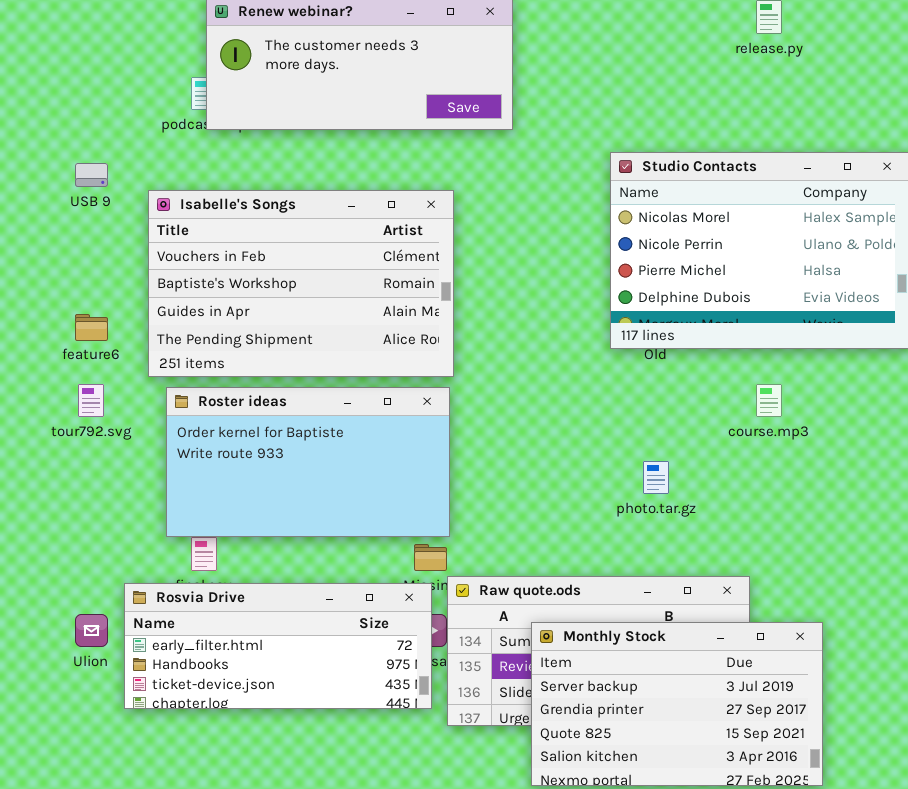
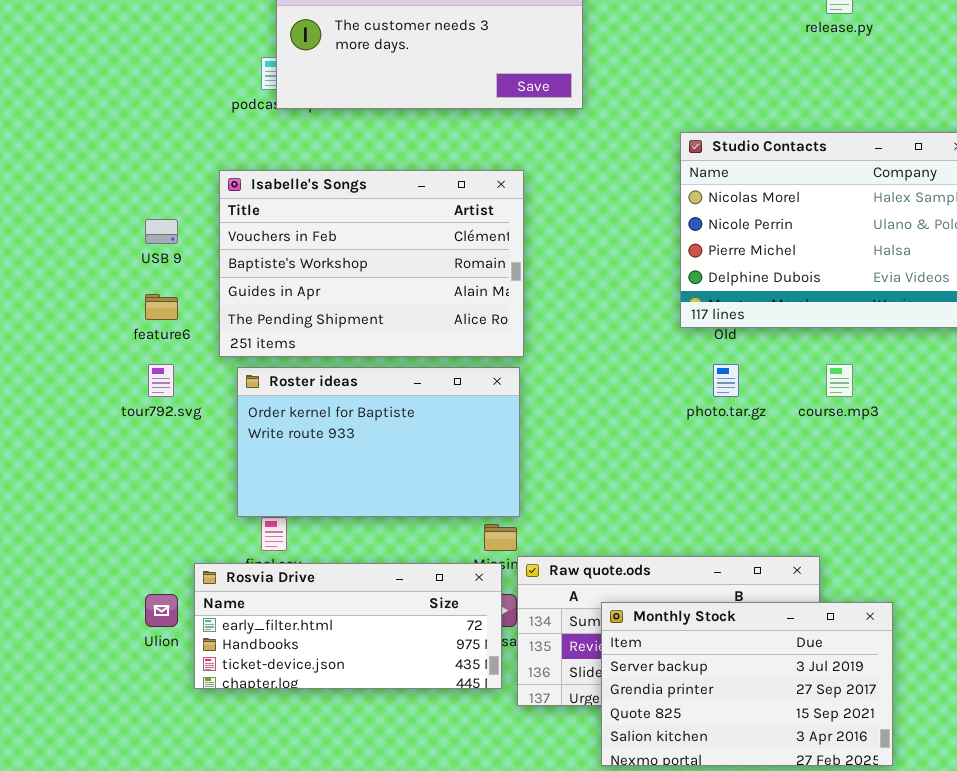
USB 9: [75,163,108,187] -> [145,219,178,244], moved
photo.tar.gz: [643,461,669,494] -> [713,364,739,397], moved

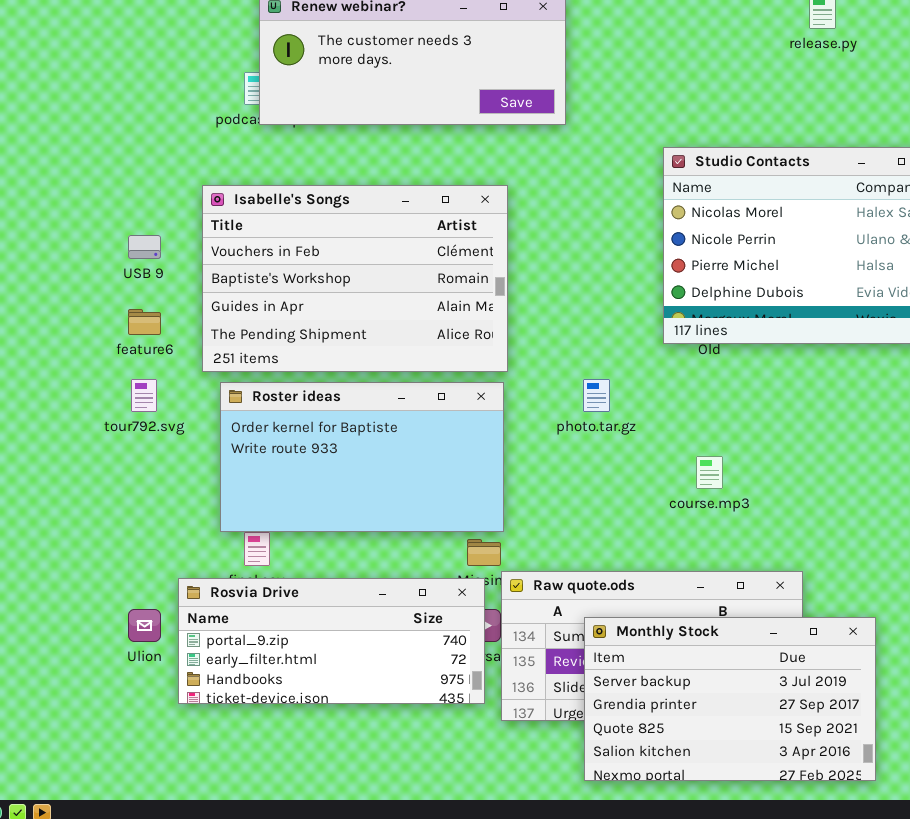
photo.tar.gz: [713,364,739,397] -> [583,379,610,412], moved
course.mp3: [826,364,853,397] -> [696,456,723,489], moved
Rosvia Drive: [194,563,502,689] -> [178,578,485,704], scrolled up 1 row

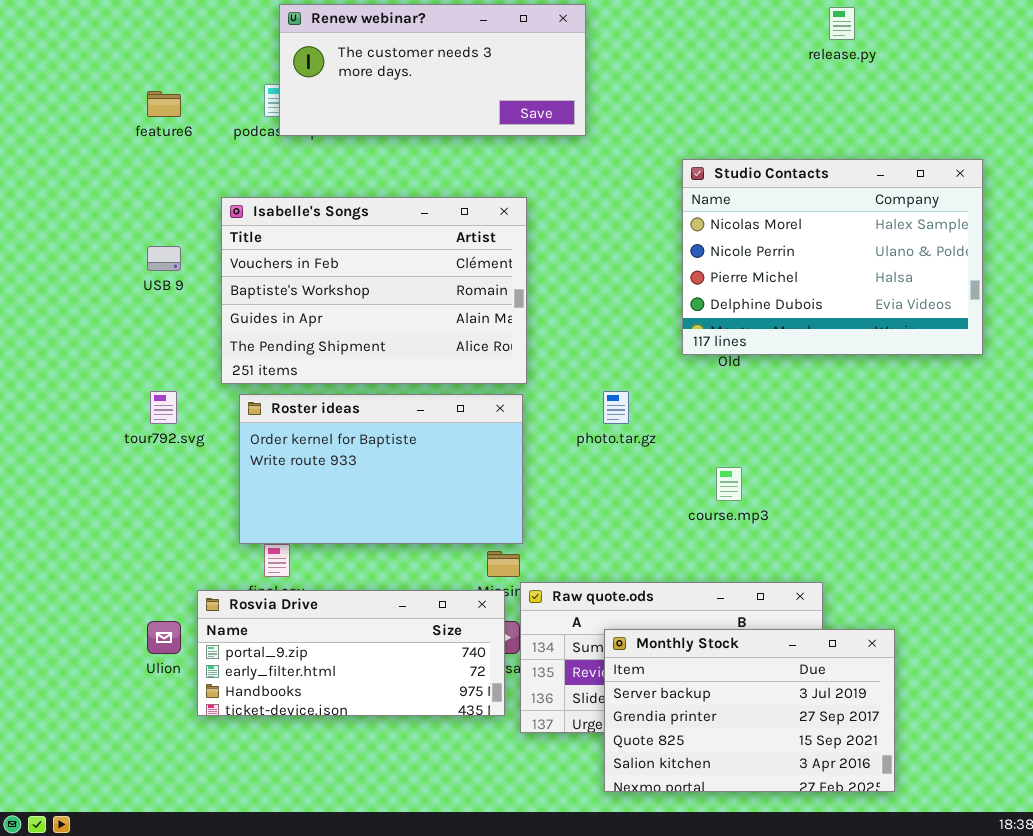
feature6: [128,309,161,335] -> [147,91,181,117], moved

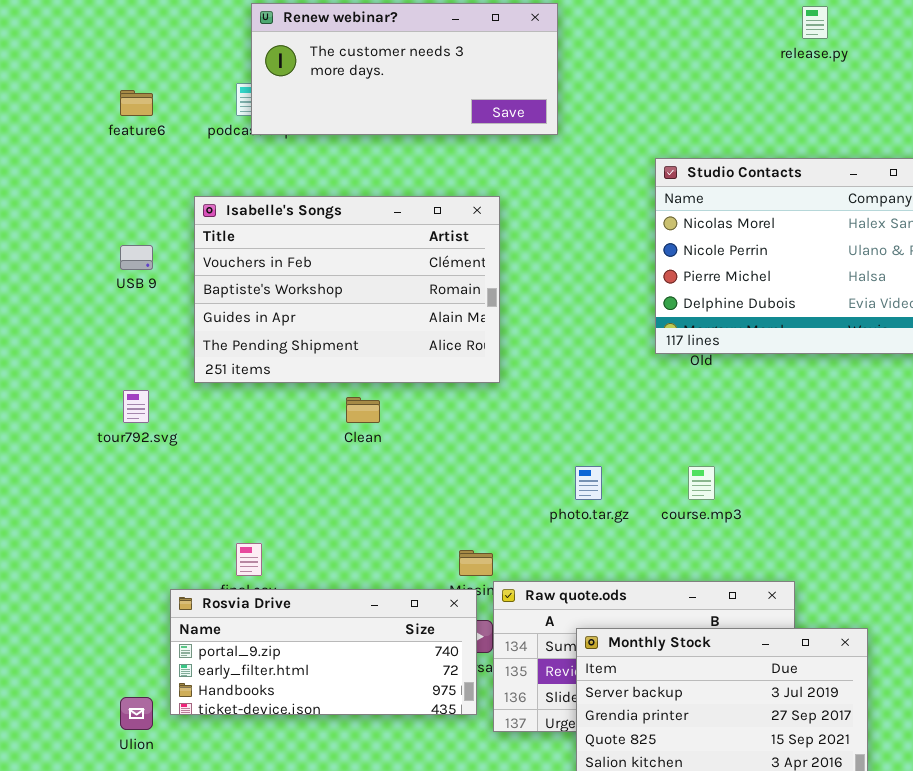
photo.tar.gz: [603,391,629,424] -> [575,466,602,500], moved
Roster ideas: [239,394,523,544] -> none, closed
Ulion: [147,621,181,654] -> [120,697,153,730], moved

